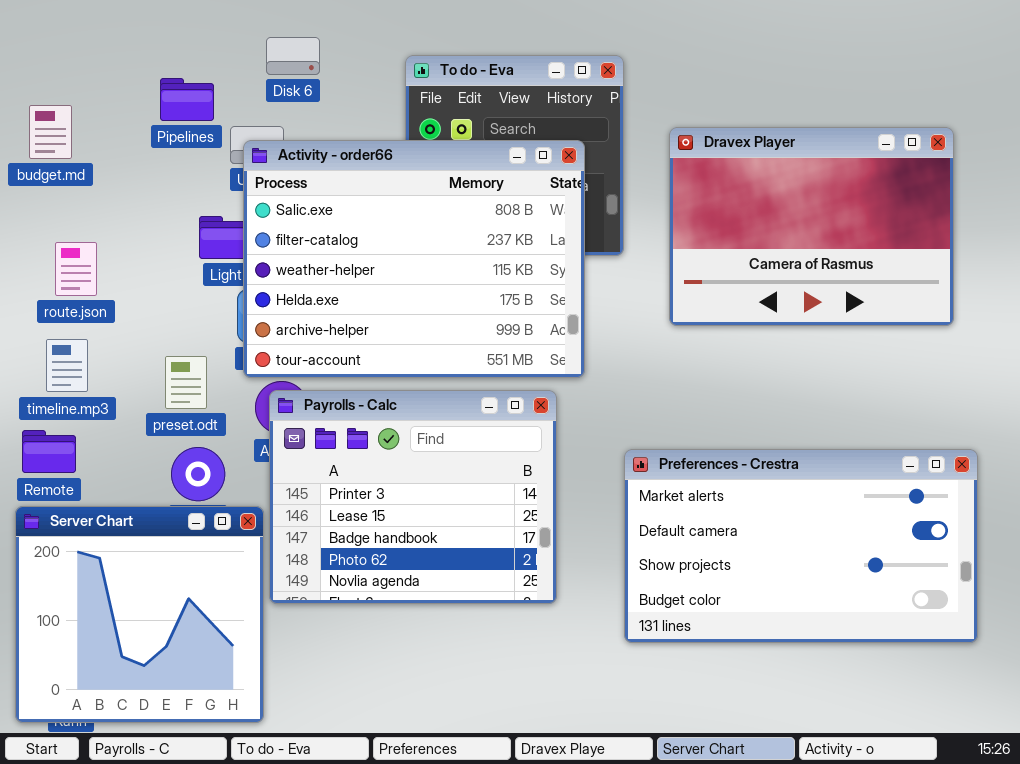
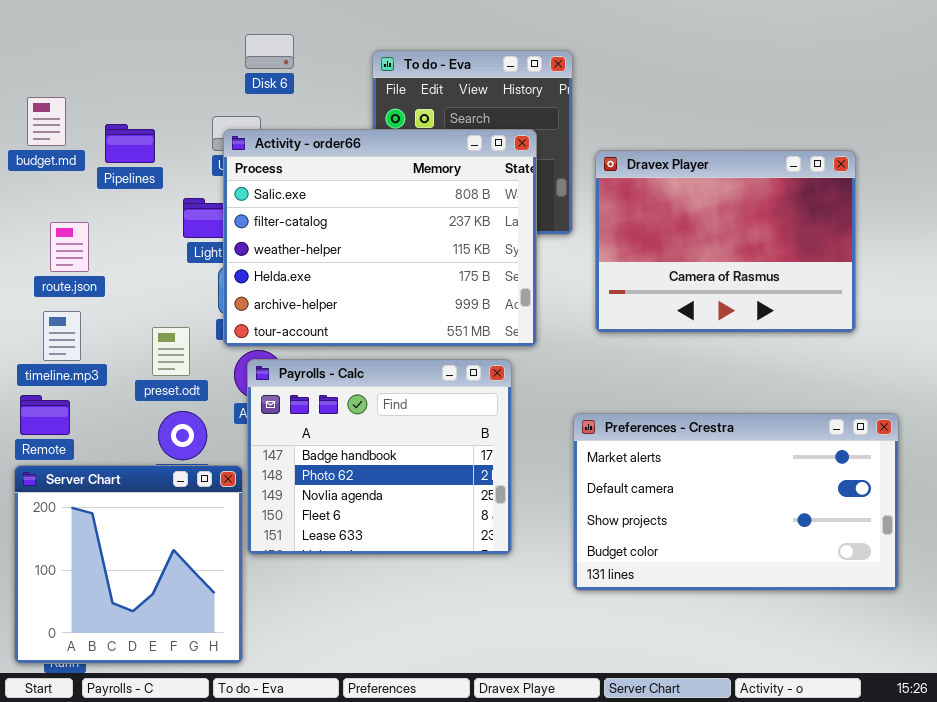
Pipelines: [160,78,214,121] -> [105,124,155,163], moved
Dravex Player: [669,127,954,326] -> [595,150,856,333], moved
Payrolls - Calc: [269,390,557,604] -> [247,359,512,555], scrolled down 2 rows

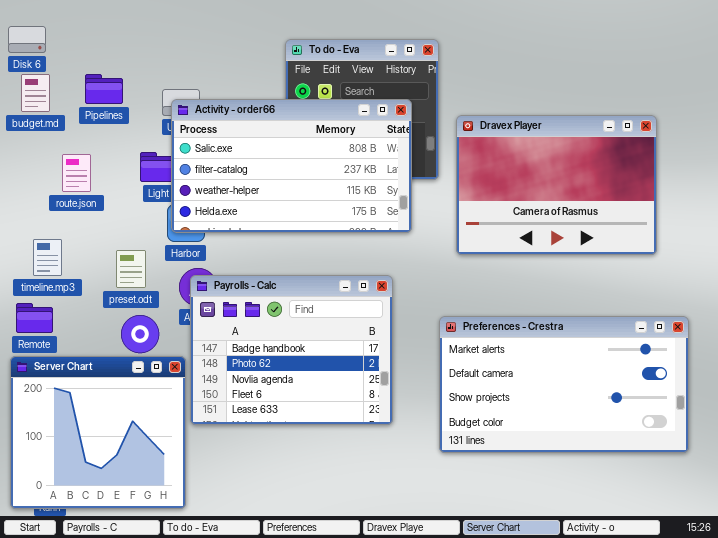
Disk 6: [245,34,294,69] -> [8,26,46,53], moved
Pipelines: [105,124,155,163] -> [85,74,123,104], moved
Activity - order66: [223,129,537,347] -> [171,99,412,233], resized
route.json: [50,222,89,272] -> [62,154,91,192], moved

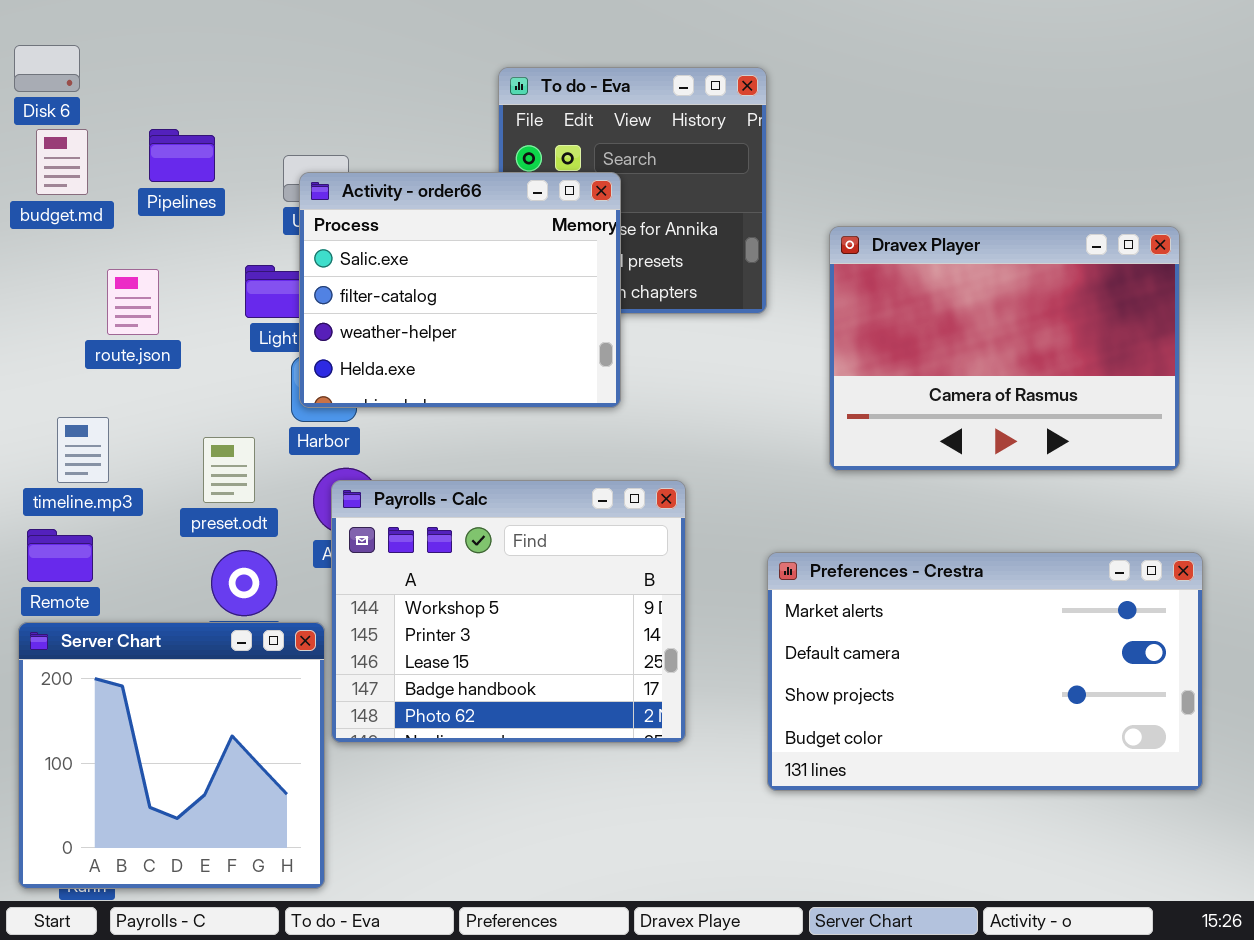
Activity - order66: [171,99,412,233] -> [299,172,621,408], resized
Dravex Player: [456,115,657,255] -> [829,226,1180,471], moved
Payrolls - Calc: [190,275,393,425] -> [331,480,686,743], scrolled up 3 rows

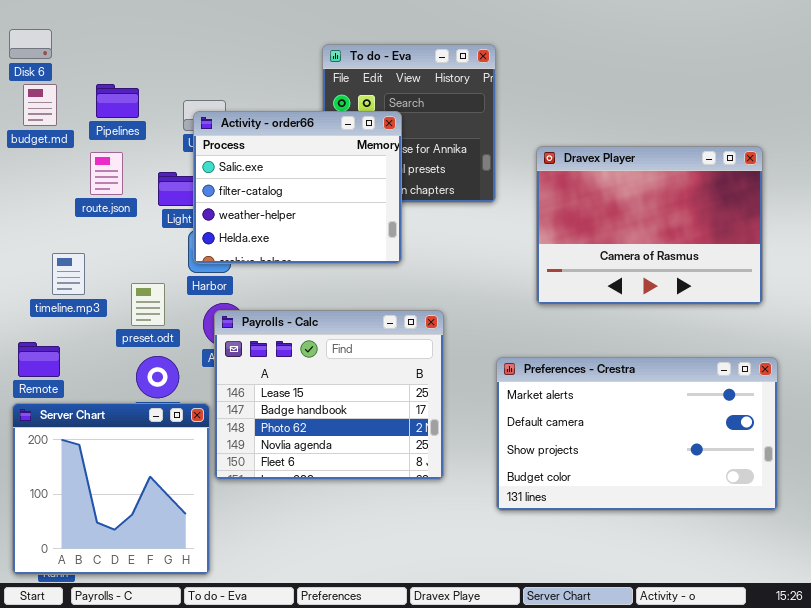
route.json: [107,269,159,335] -> [90,152,123,195], moved
timeline.mp3: [57,417,109,483] -> [52,253,85,295], moved
Payrolls - Calc: [331,480,686,743] -> [214,310,444,480], scrolled down 2 rows

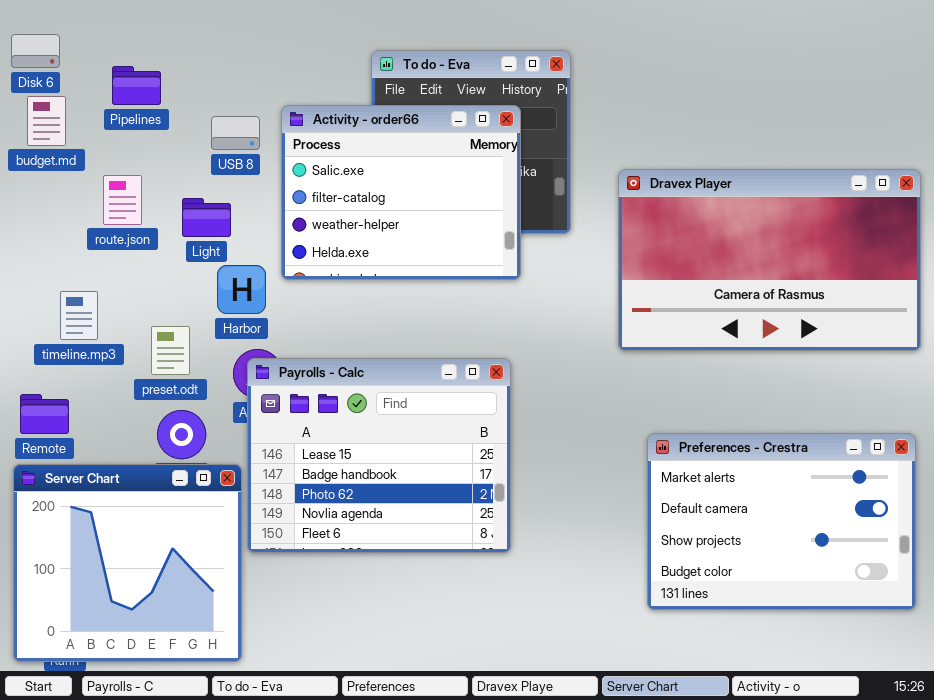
Pipelines: [96,84,139,118] -> [112,66,161,105], moved
Activity - order66: [193,111,402,264] -> [281,105,521,280], moved
Dravex Player: [536,146,763,305] -> [618,169,921,351], resized
Preferences - Crestra: [496,357,778,511] -> [647,433,916,610], moved, resized

